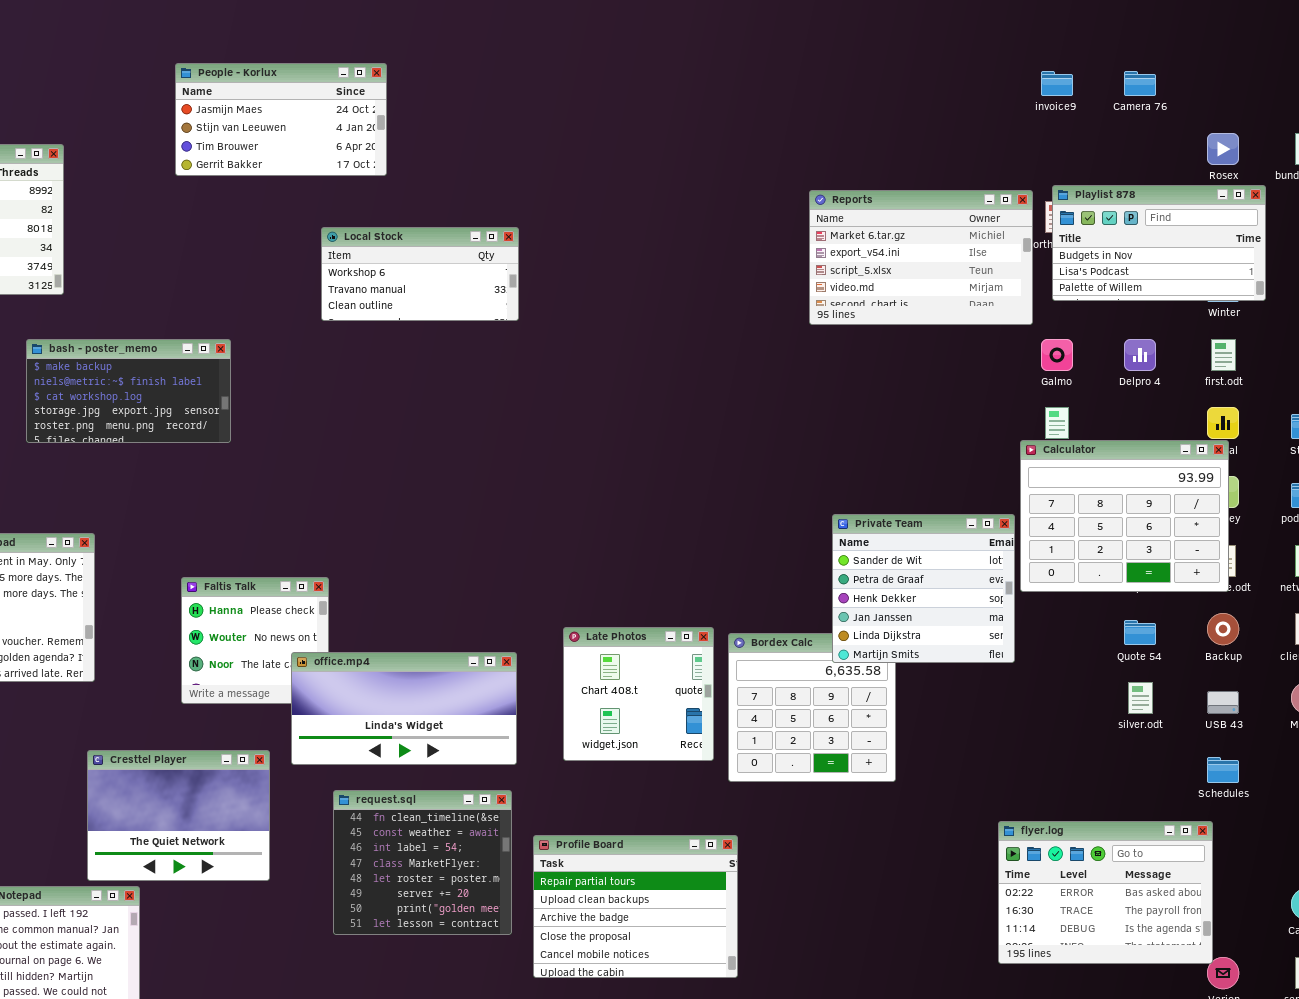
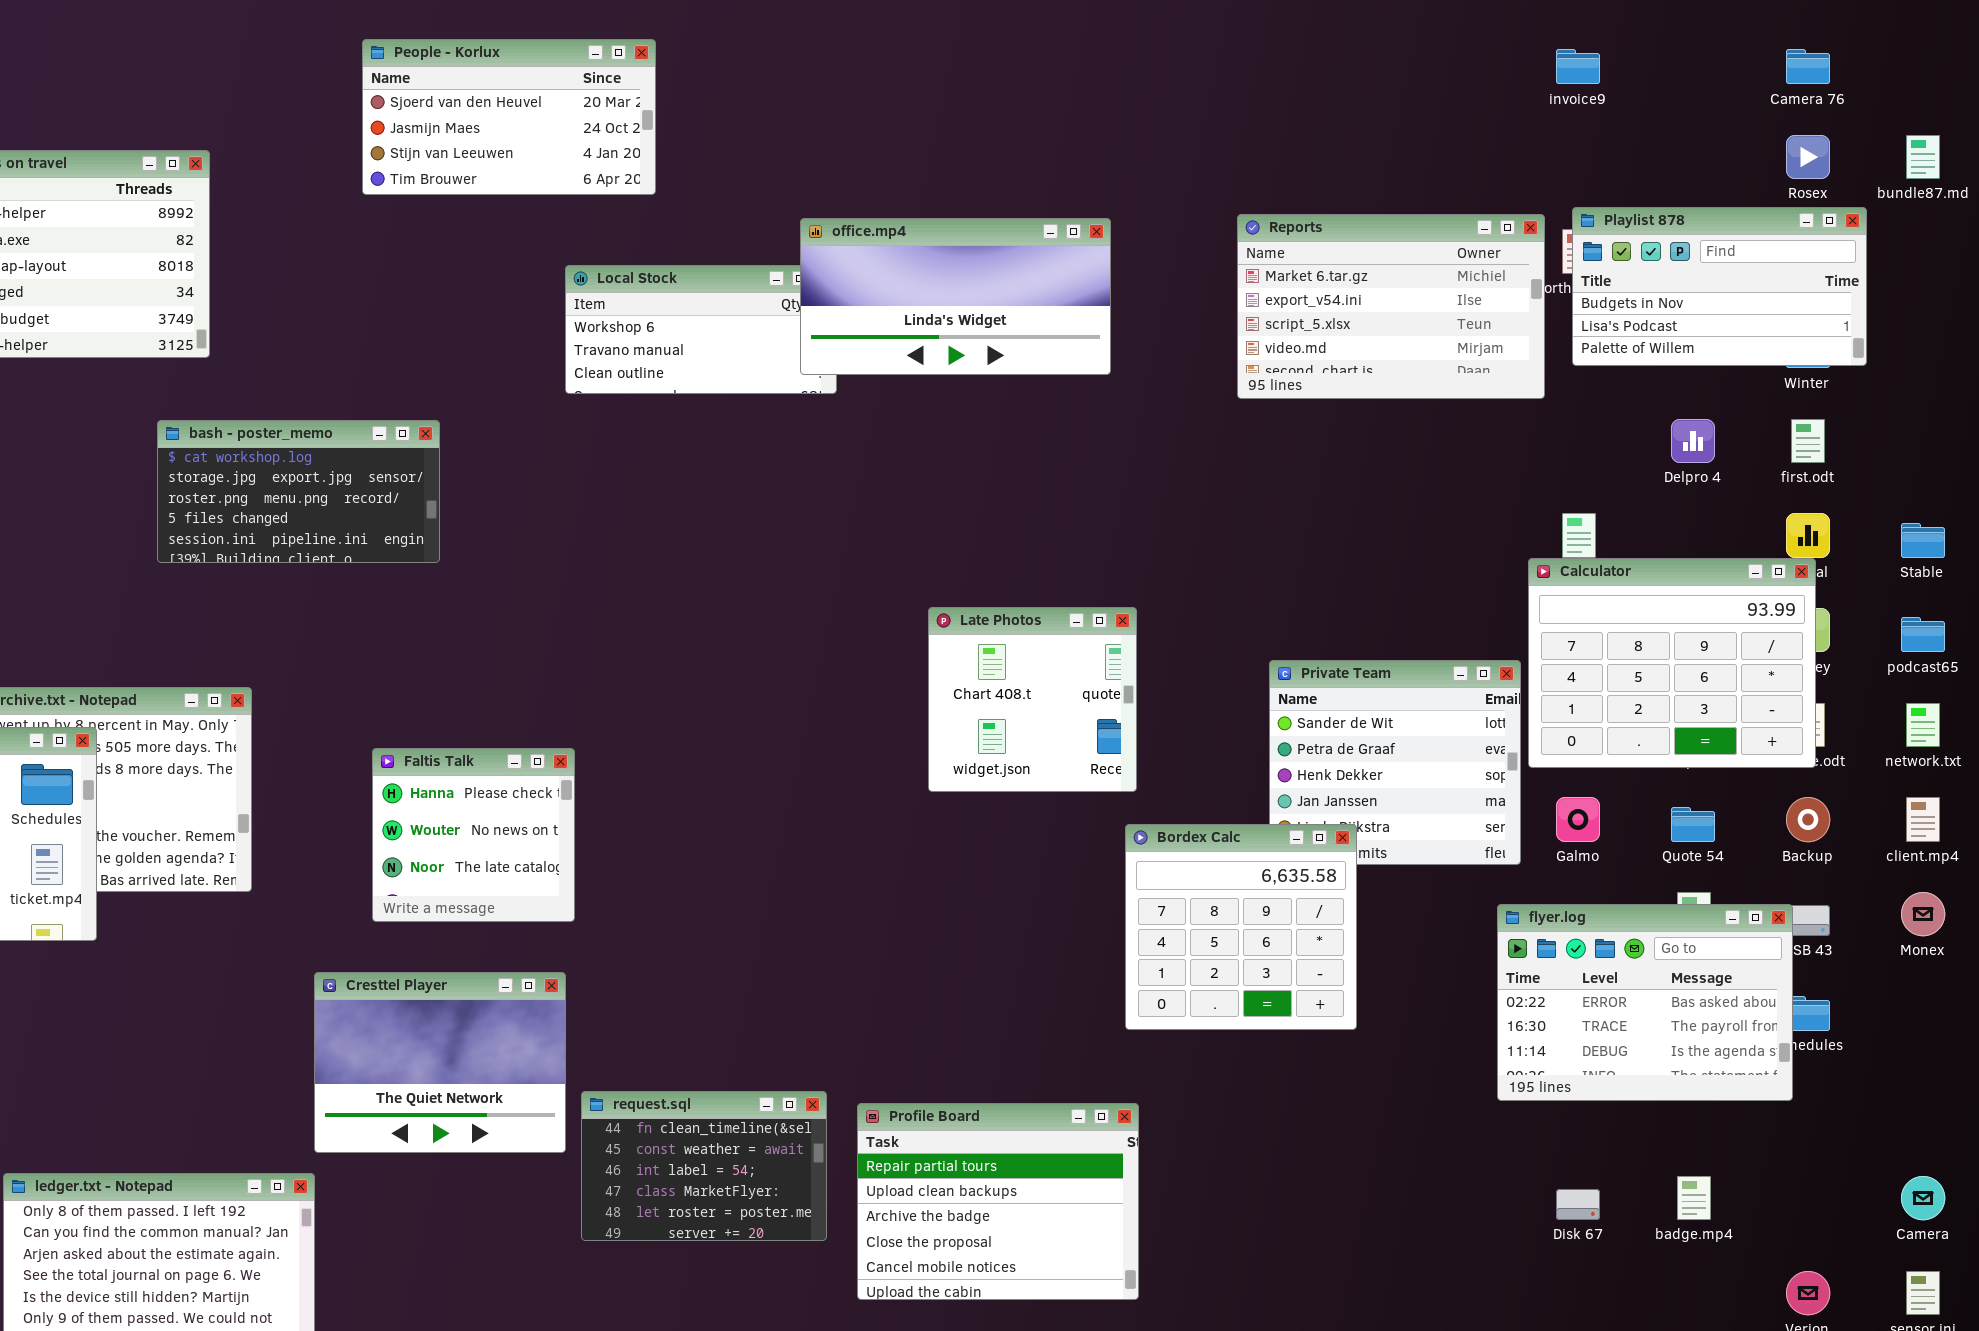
People - Korlux: [175,63,387,176] -> [362,39,656,195], scrolled up 1 row
Camera 76: [1124,71,1156,96] -> [1786,49,1830,84], moved
Galmo: [1041,339,1073,371] -> [1556,797,1600,842], moved
bash - poster_memo: [26,339,231,443] -> [157,420,440,563], scrolled down 2 rows
Late Photos: [563,627,714,761] -> [928,607,1137,792], moved
Bordex Calc: [728,633,896,782] -> [1125,824,1357,1030], raised
office.mp4: [291,652,517,765] -> [800,218,1111,375], moved
Cresttel Player: [87,750,270,881] -> [314,972,566,1153], moved
request.sql: [333,790,512,935] -> [581,1091,827,1241], resized
flyer.log: [998,821,1213,964] -> [1497,904,1793,1101], moved

